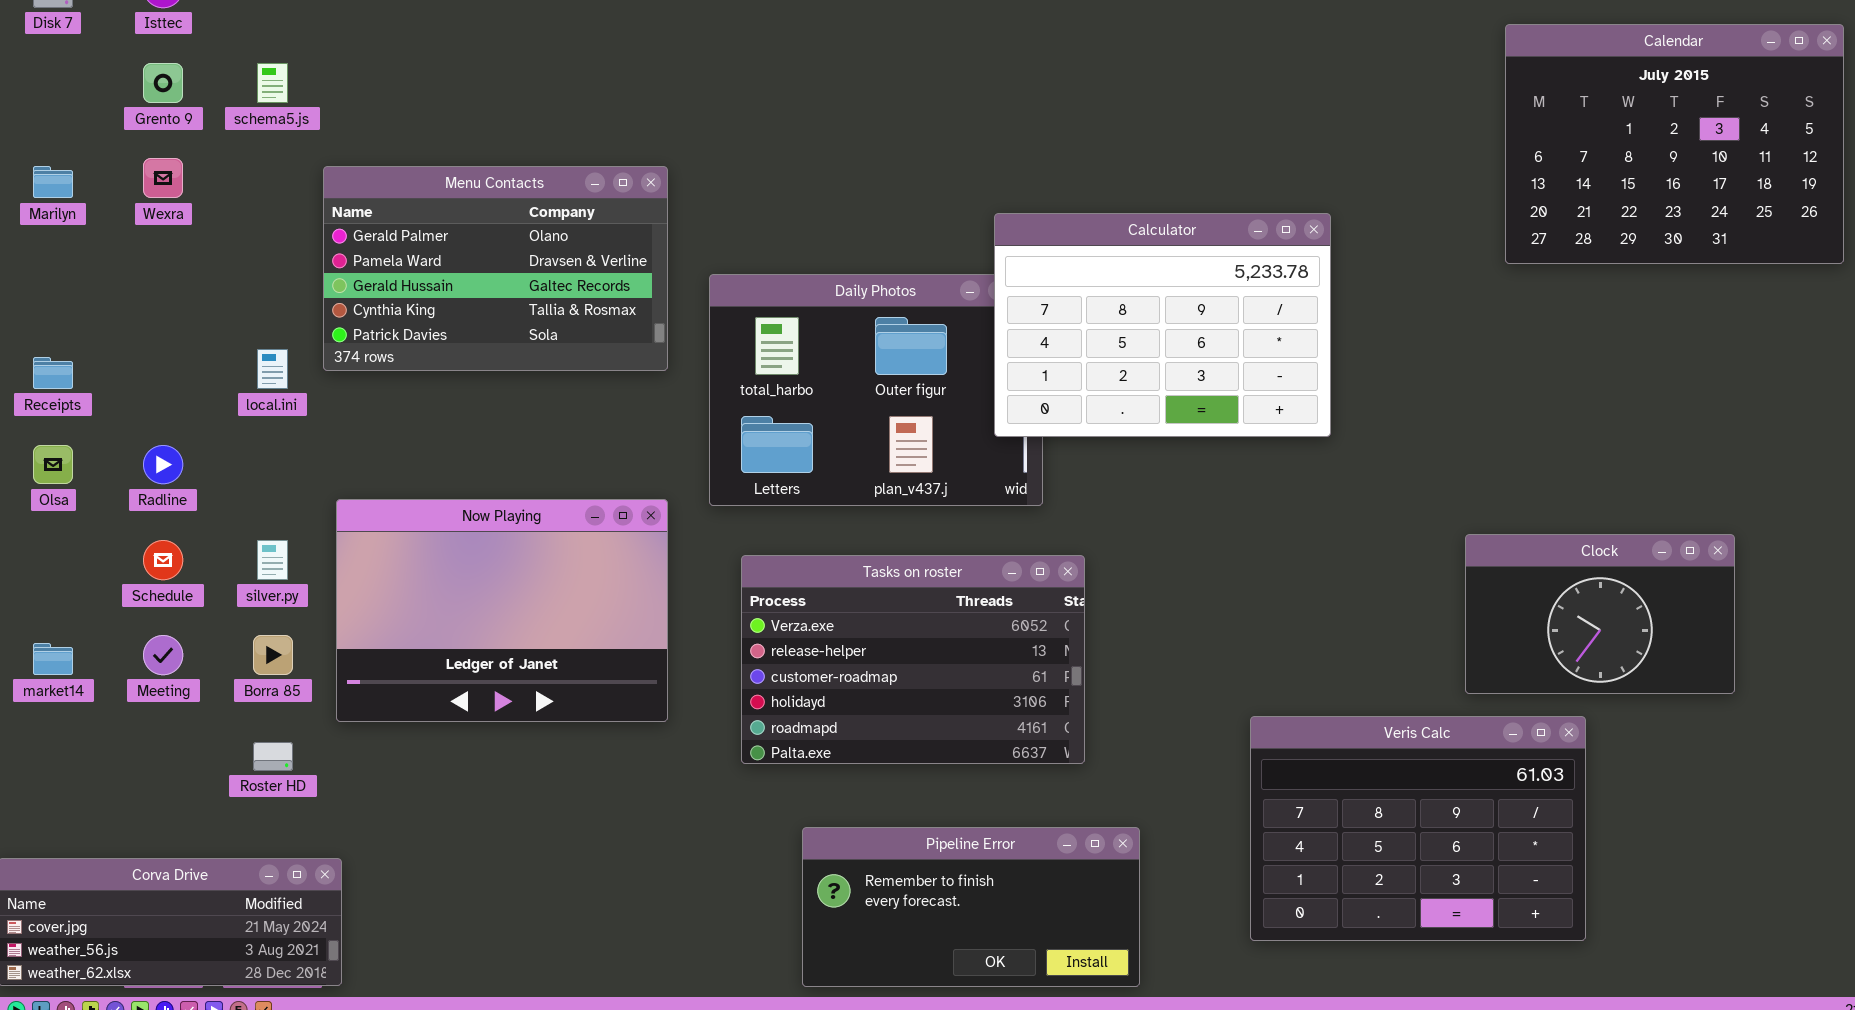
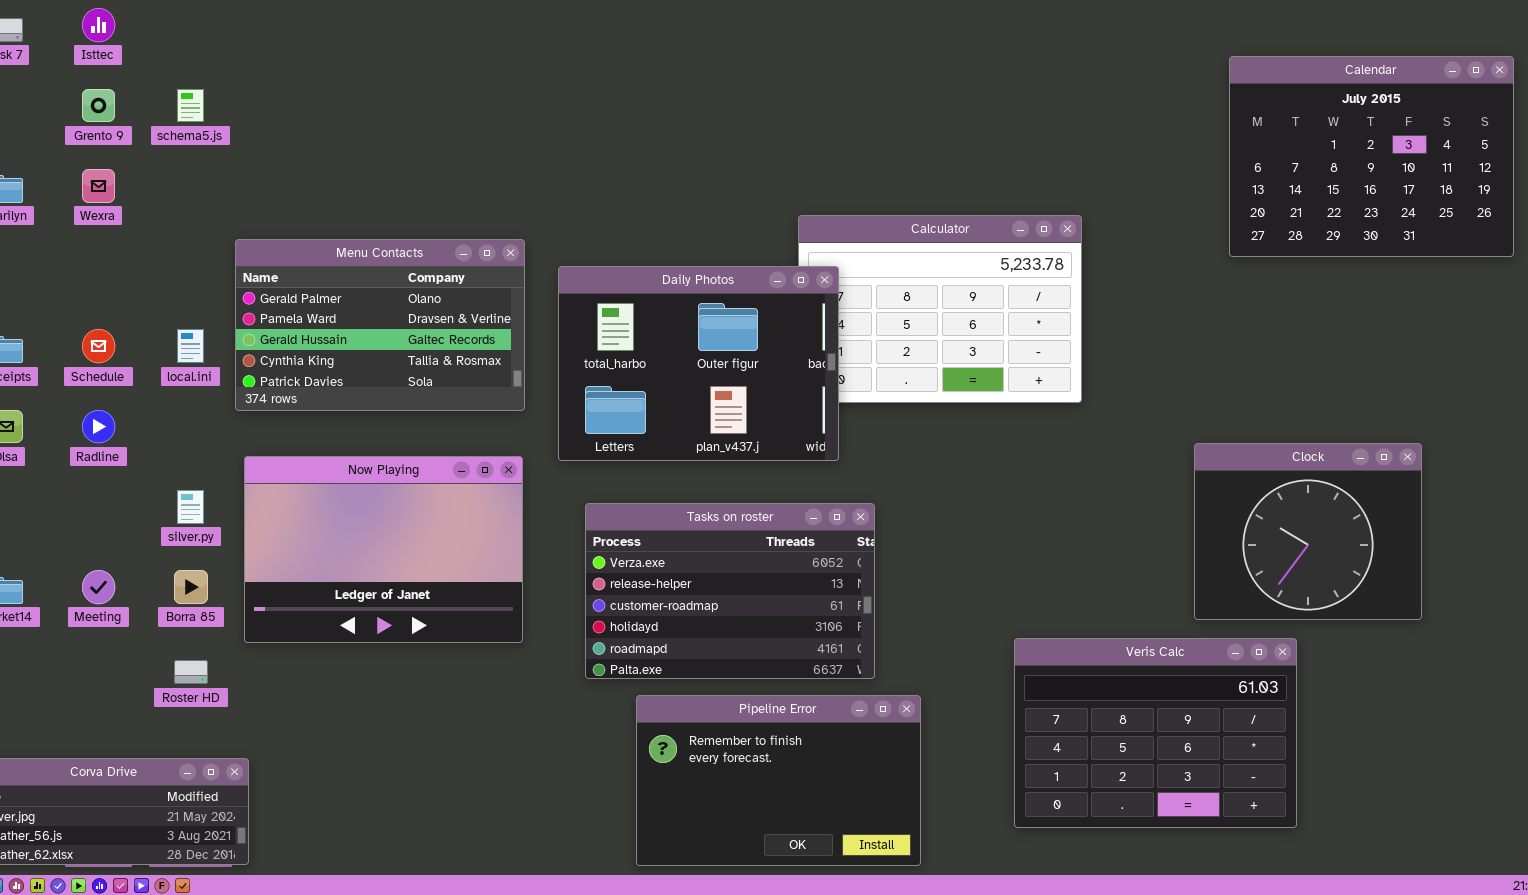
Menu Contacts: [323,166,668,371] -> [235,239,525,411], moved
Daily Photos: [709,274,1043,506] -> [558,266,839,461], raised
Clock: [1465,534,1735,694] -> [1194,443,1422,620], resized
Schedule: [143,540,183,580] -> [82,329,115,363], moved
Pipeline Error: [802,827,1140,987] -> [636,695,921,866], resized

